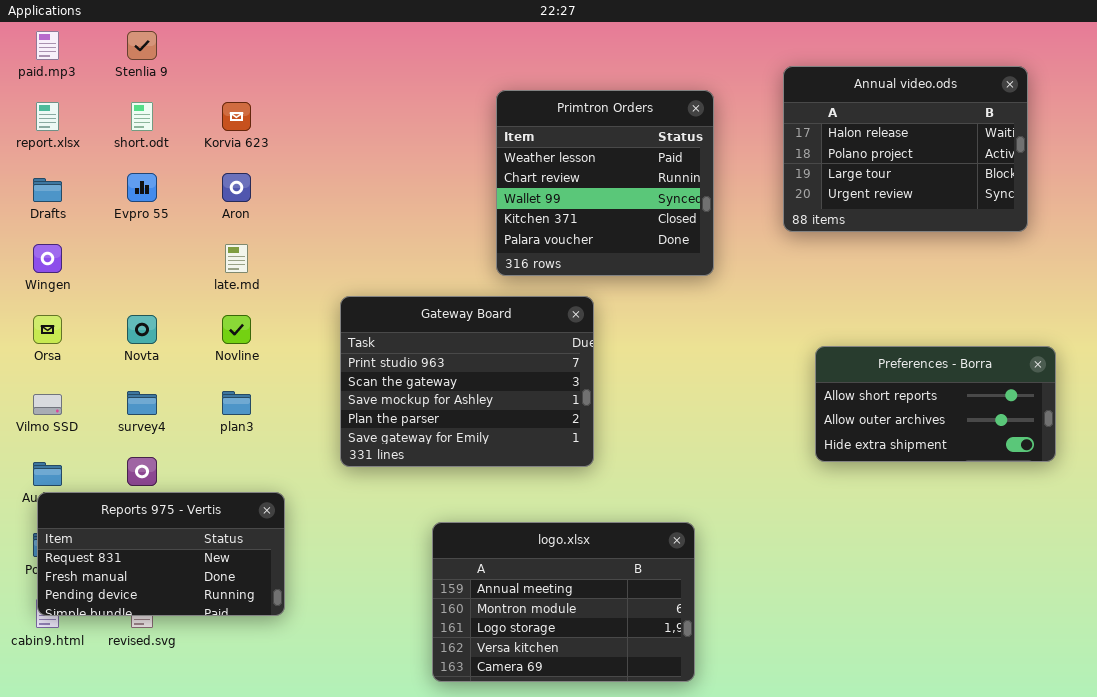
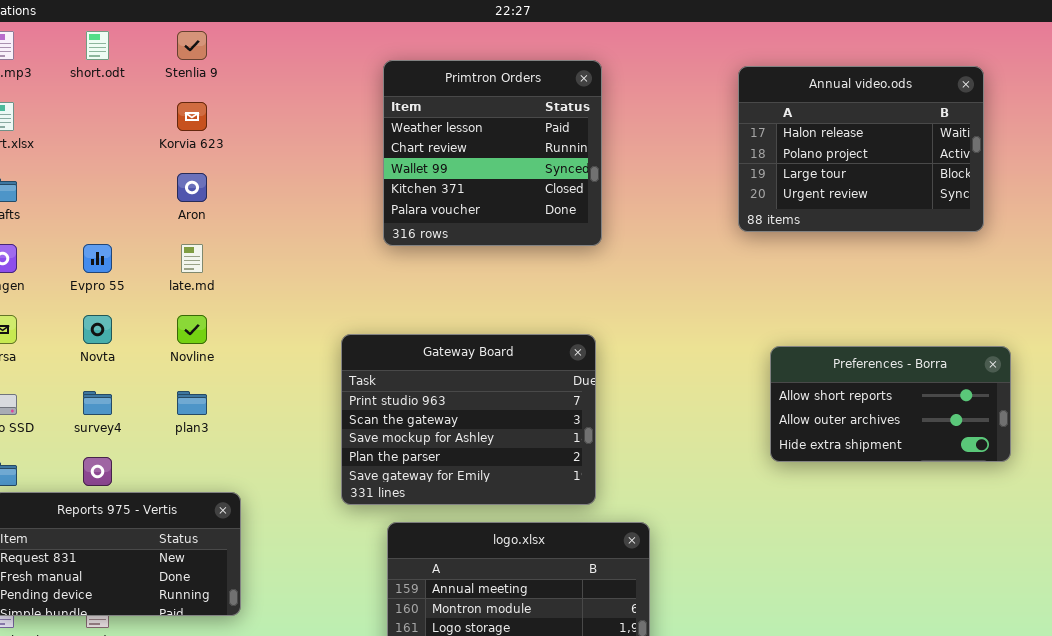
Stenlia 9: [127,31,157,60] -> [177,31,207,60], moved
Primtron Orders: [496,90,714,276] -> [383,60,602,246], moved
short.odt: [131,102,153,131] -> [86,31,109,60], moved
Evpro 55: [127,173,157,202] -> [83,244,112,273], moved
Gateway Board: [340,296,594,467] -> [341,334,596,505], moved

